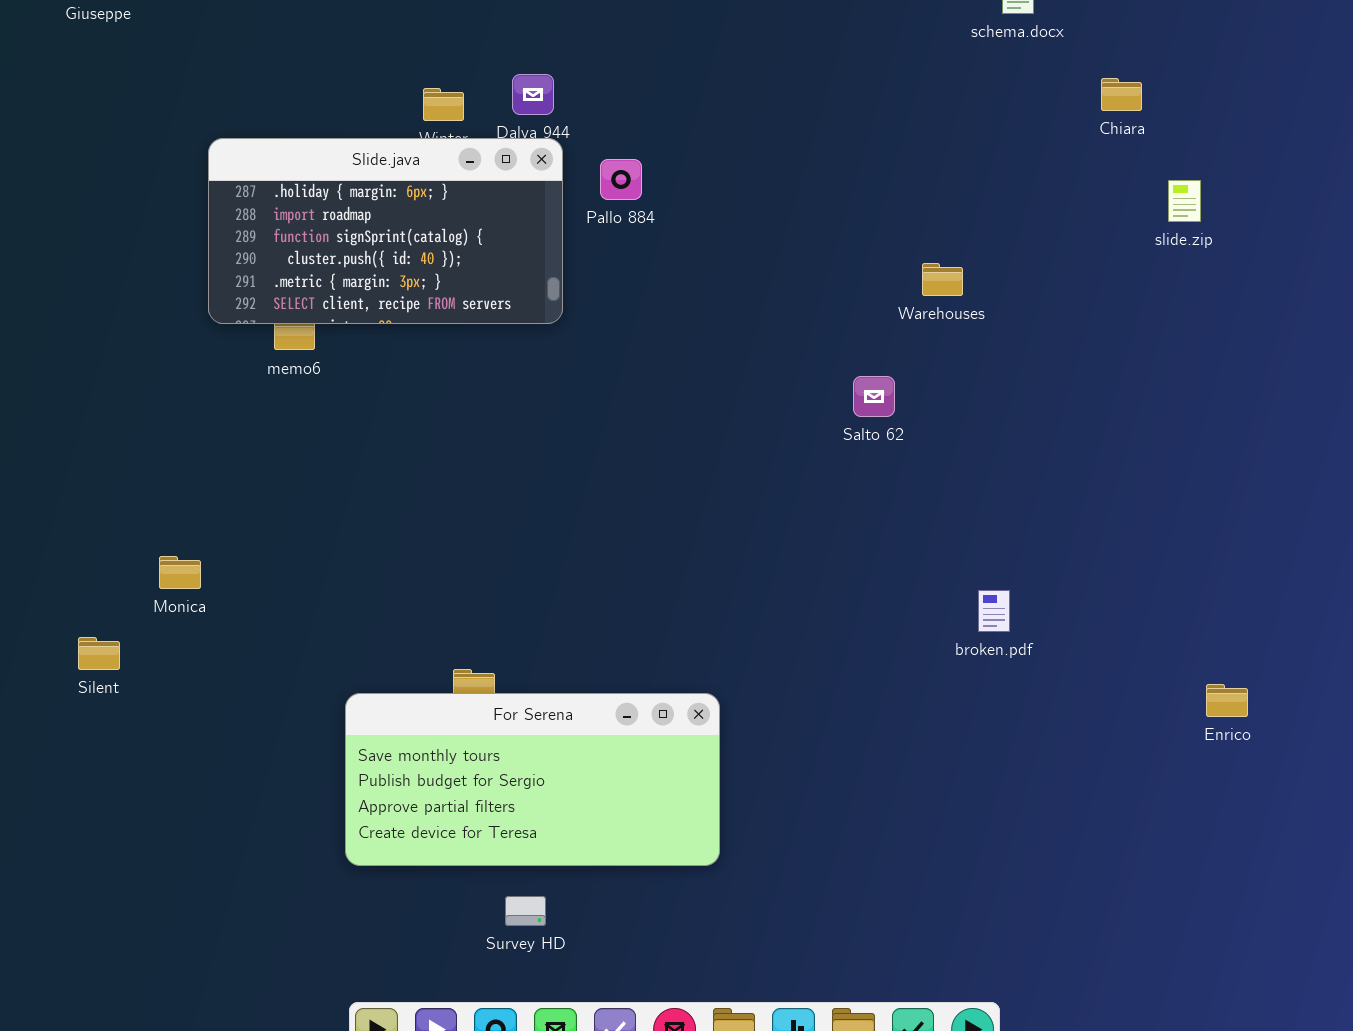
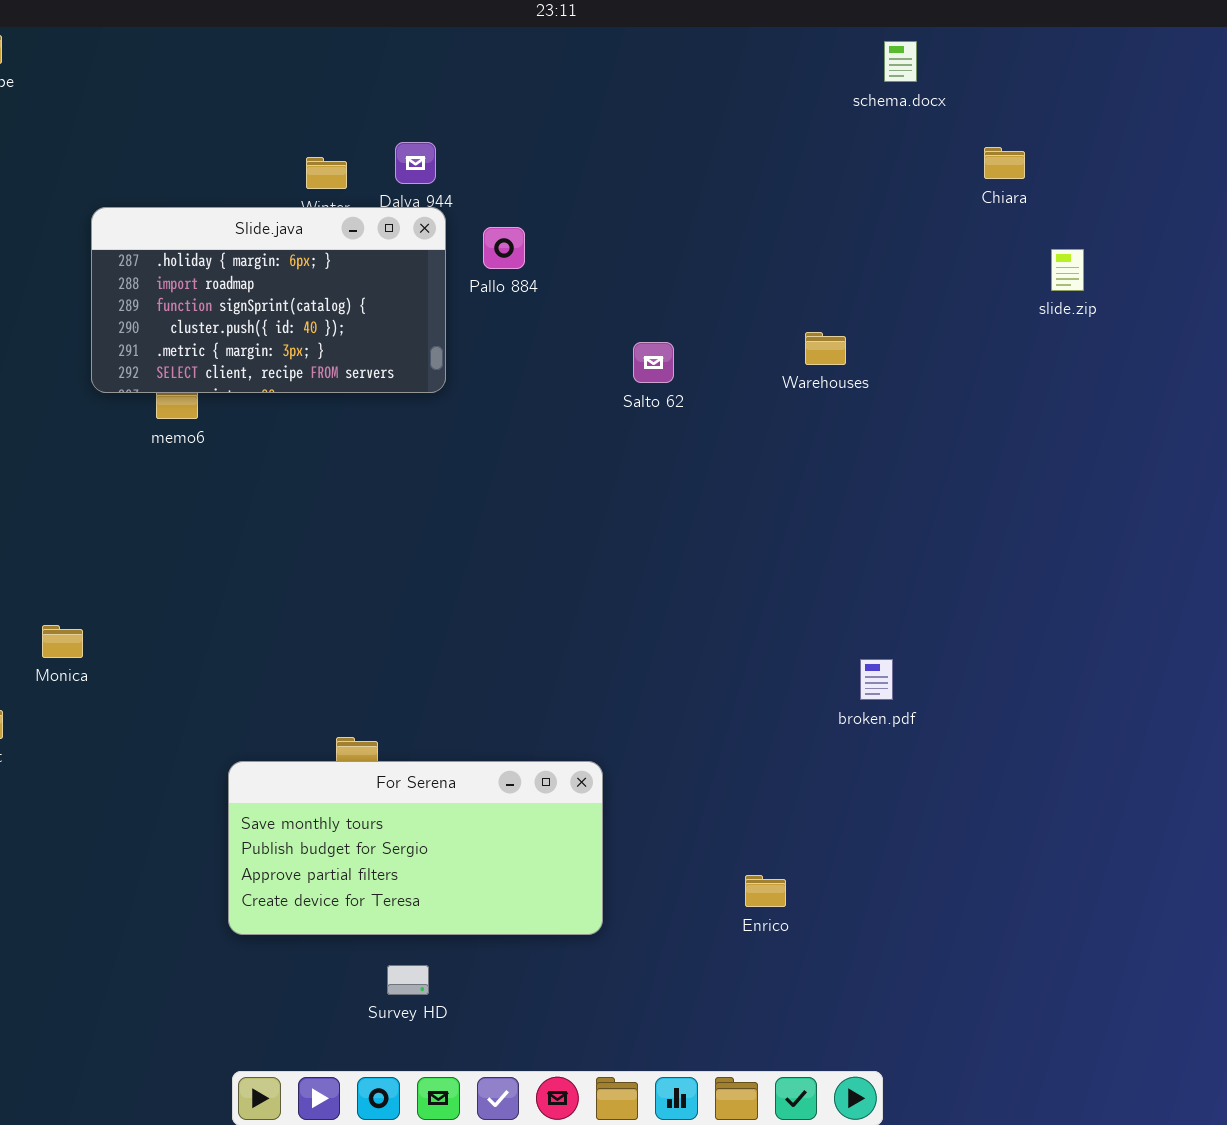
Salto 62: [853,376,895,417] -> [633,342,674,383], moved
Enrico: [1206,684,1248,717] -> [745,875,786,907], moved

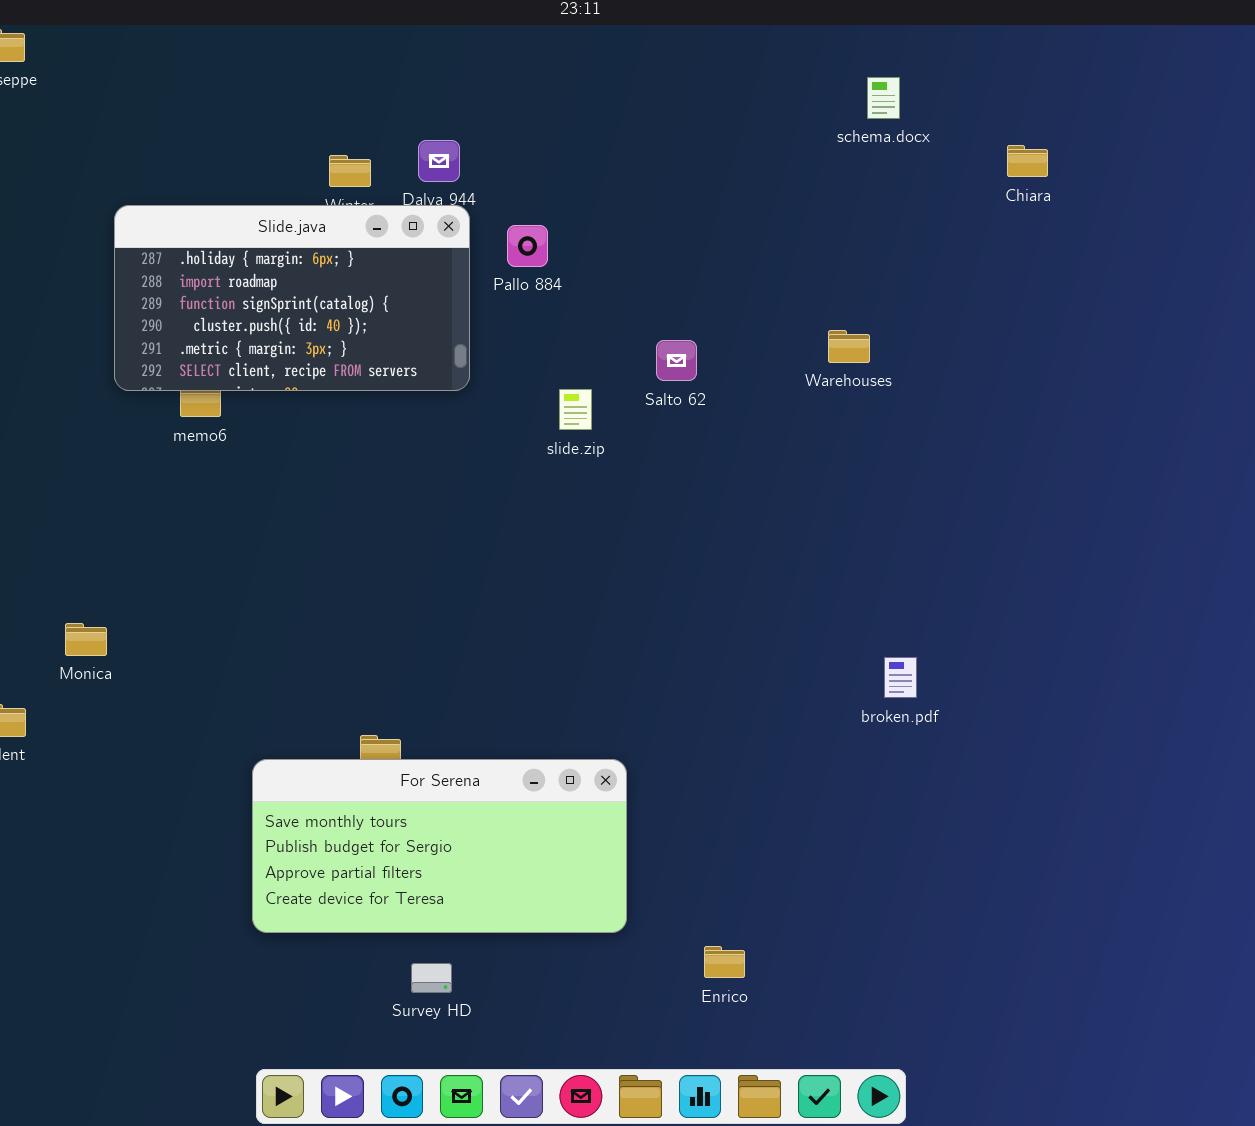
schema.docx: [884,41,917,82] -> [867,77,900,119], moved
slide.zip: [1051,249,1084,291] -> [559,389,592,430], moved
Enrico: [745,875,786,907] -> [704,946,745,978], moved

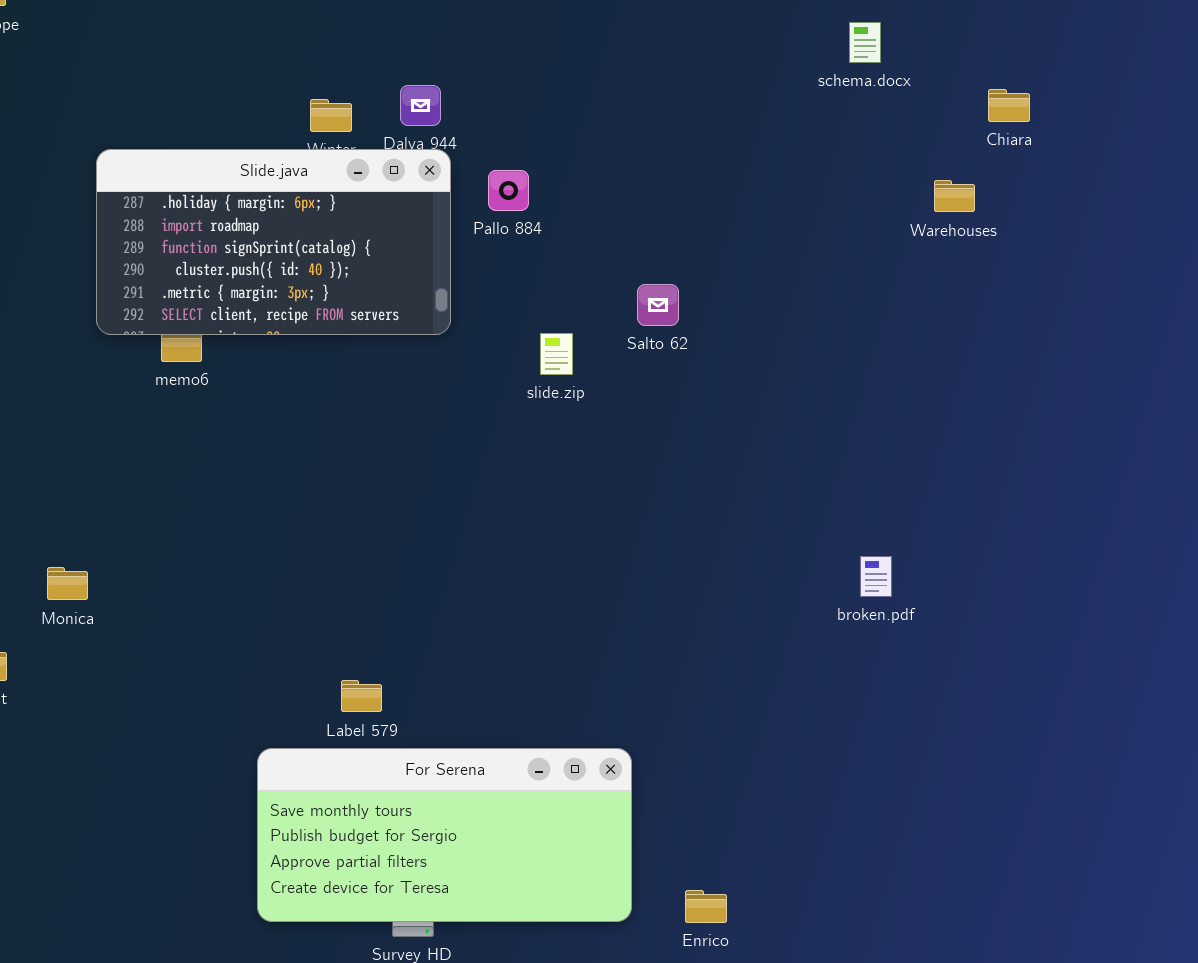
Warehouses: [828,330,870,363] -> [934,180,975,212], moved
broken.pdf: [884,657,917,698] -> [860,556,892,597], moved
For Serena: [252,759,627,933] -> [257,748,632,922], moved

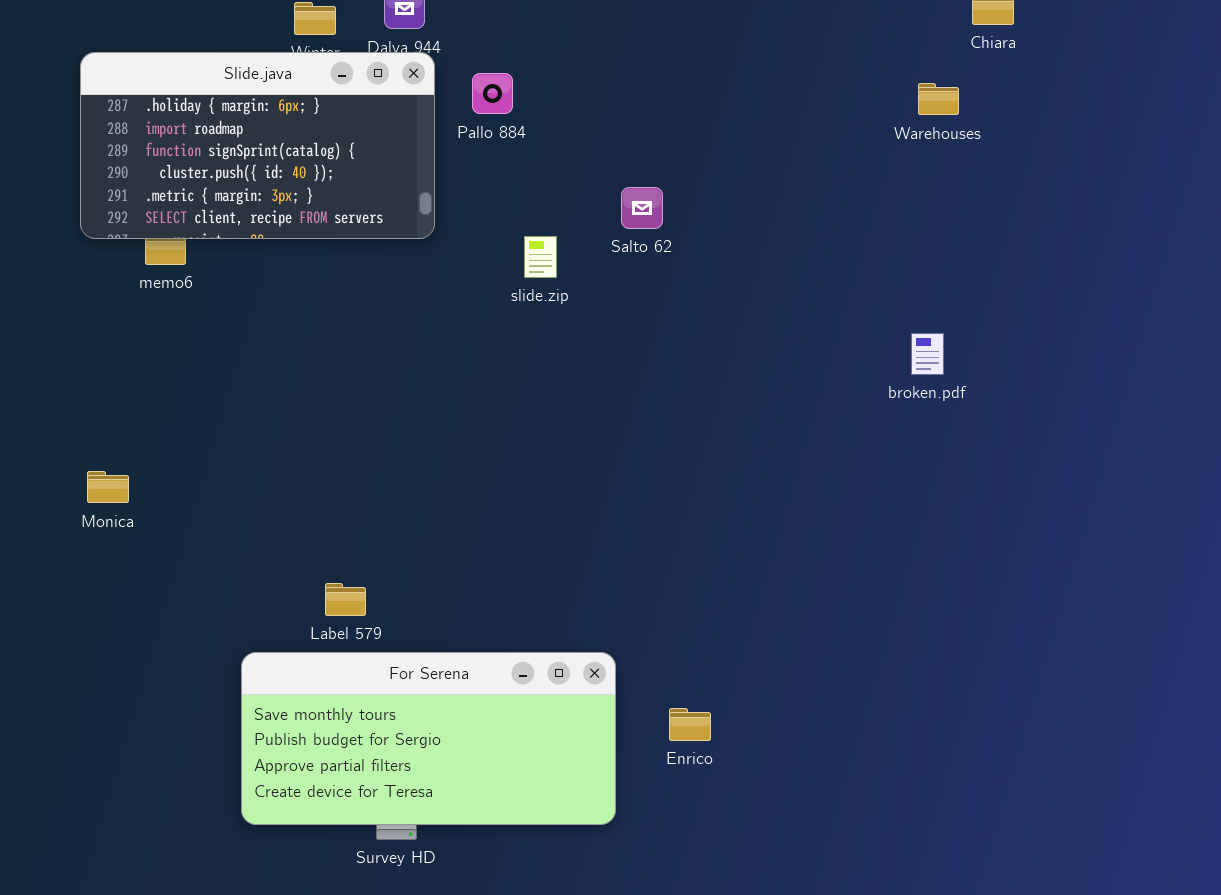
broken.pdf: [860,556,892,597] -> [911,333,944,375], moved
Monica: [47,567,88,600] -> [87,471,129,503], moved
Enrico: [685,890,727,923] -> [669,708,711,741], moved

